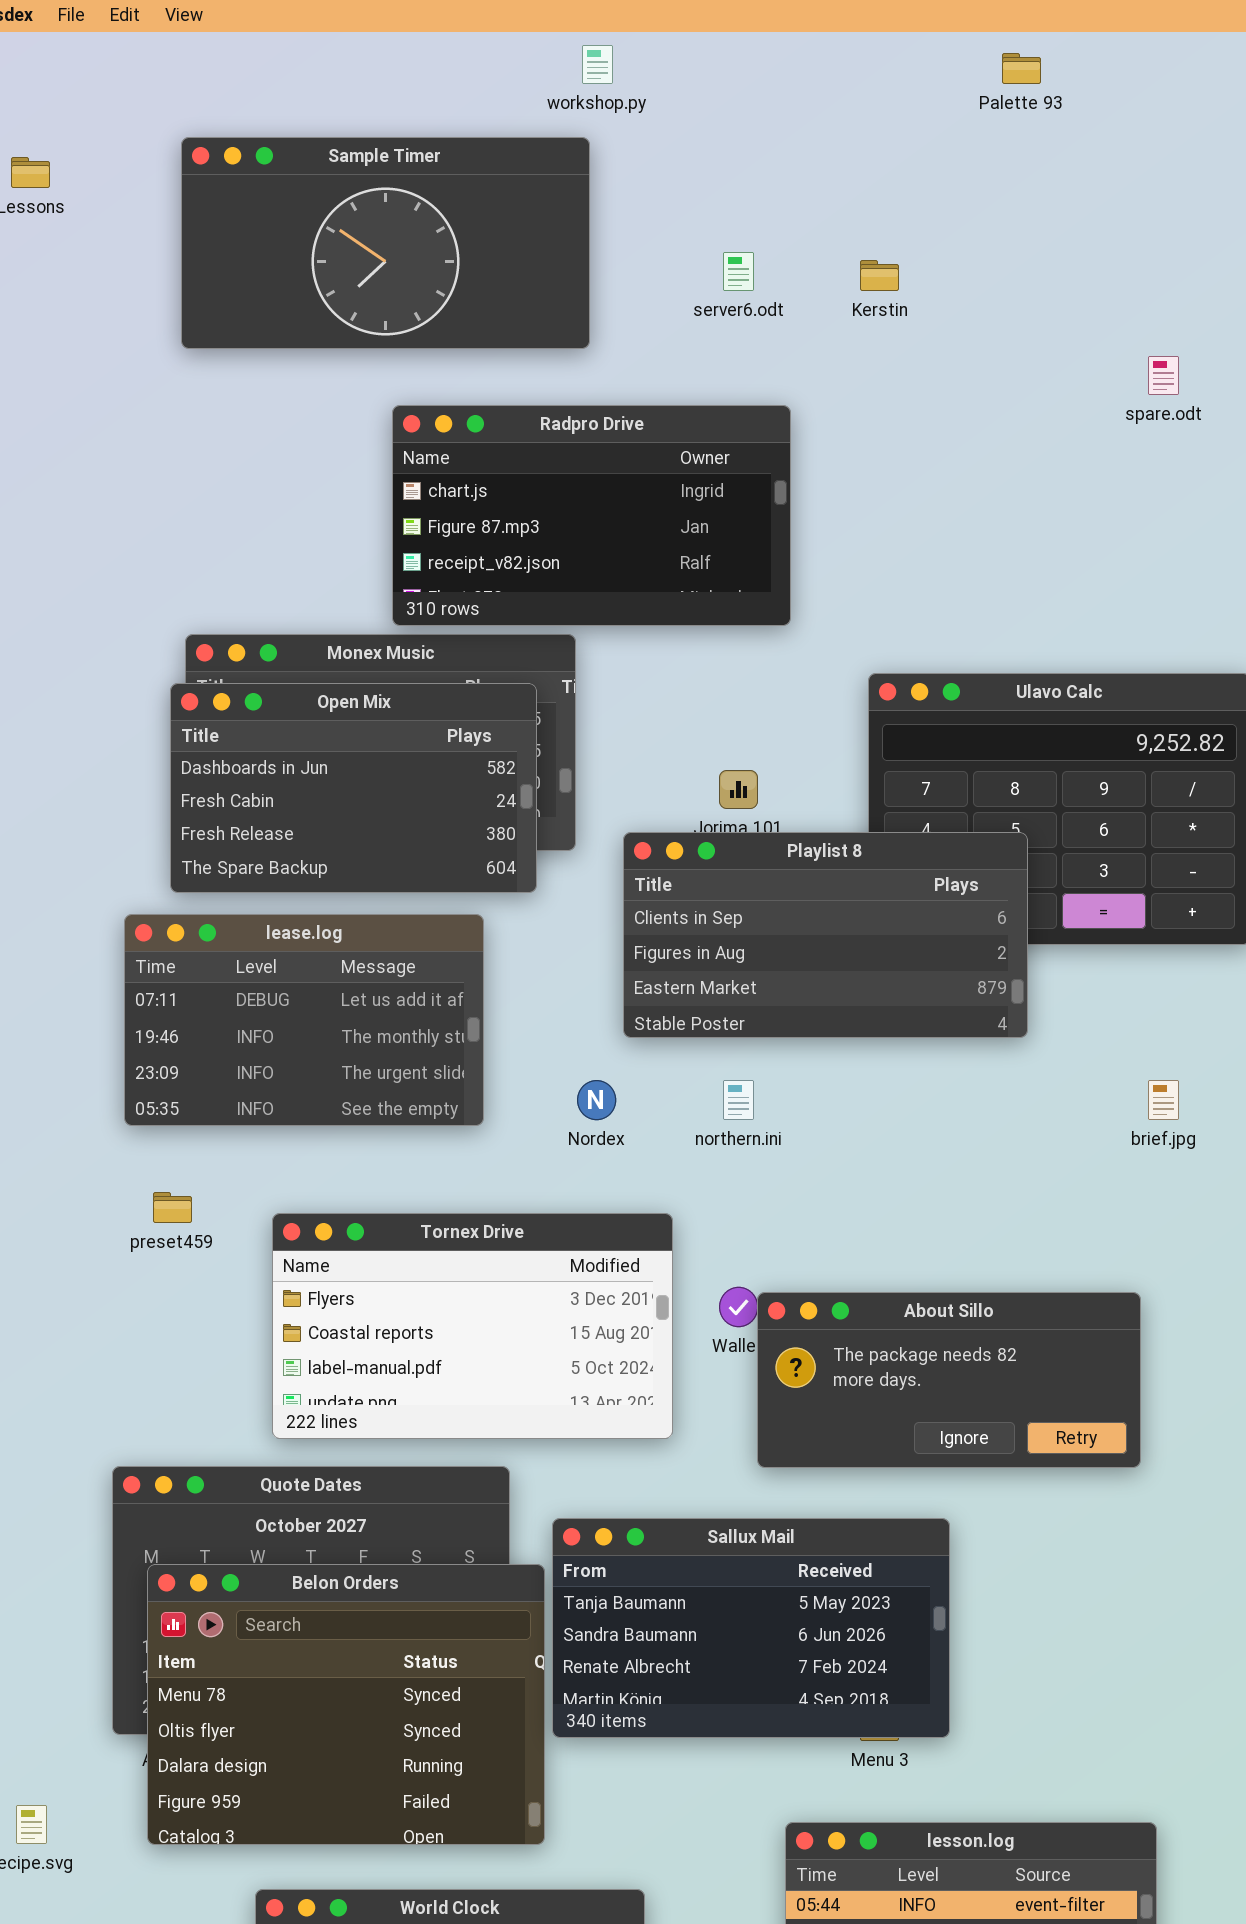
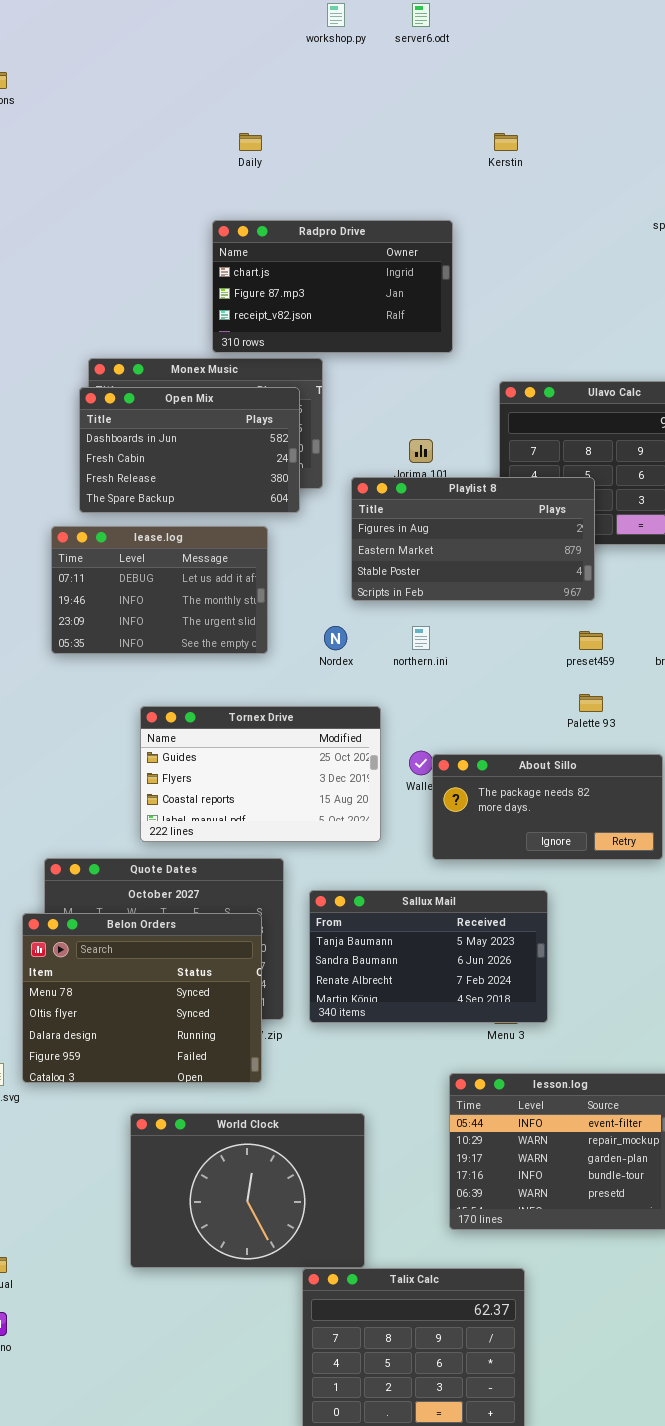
Palette 93: [1002,53,1041,84] -> [579,694,603,712], moved
Sample Timer: [181,137,590,349] -> none, closed
server6.odt: [723,252,754,291] -> [412,3,430,27], moved
Playlist 8: [623,832,1028,1038] -> [351,477,595,601], scrolled down 1 row
preset459: [153,1192,192,1223] -> [579,631,603,650], moved
Tornex Drive: [272,1213,673,1439] -> [140,706,381,842], scrolled up 1 row
Belon Orders: [147,1564,545,1845] -> [22,913,262,1083], moved

